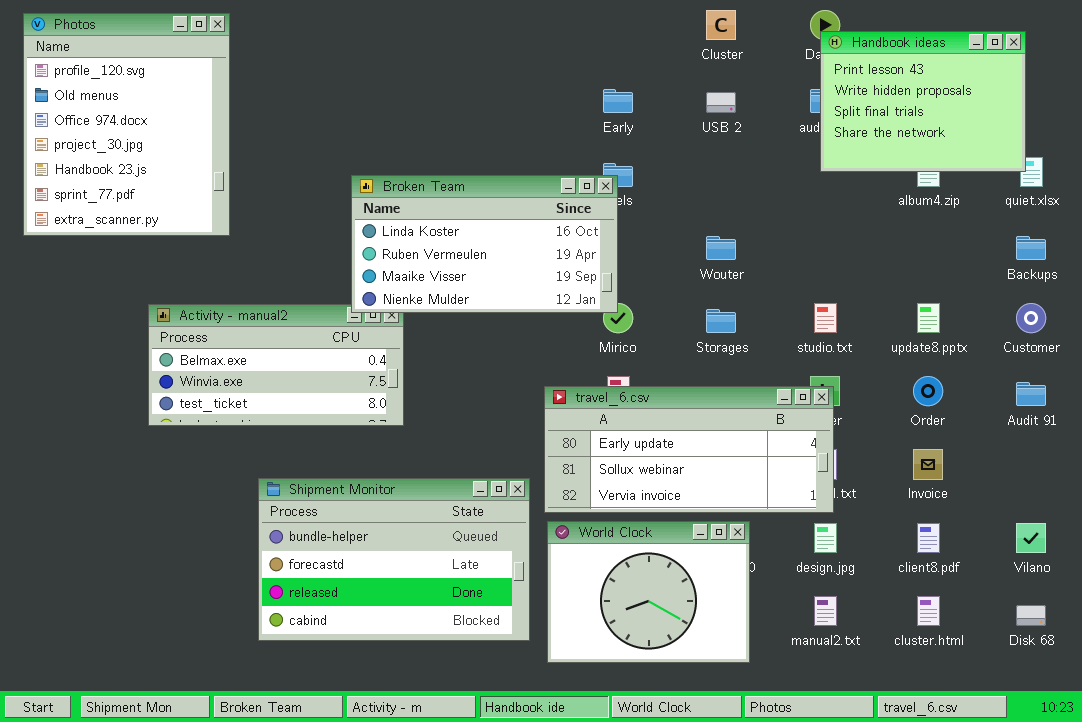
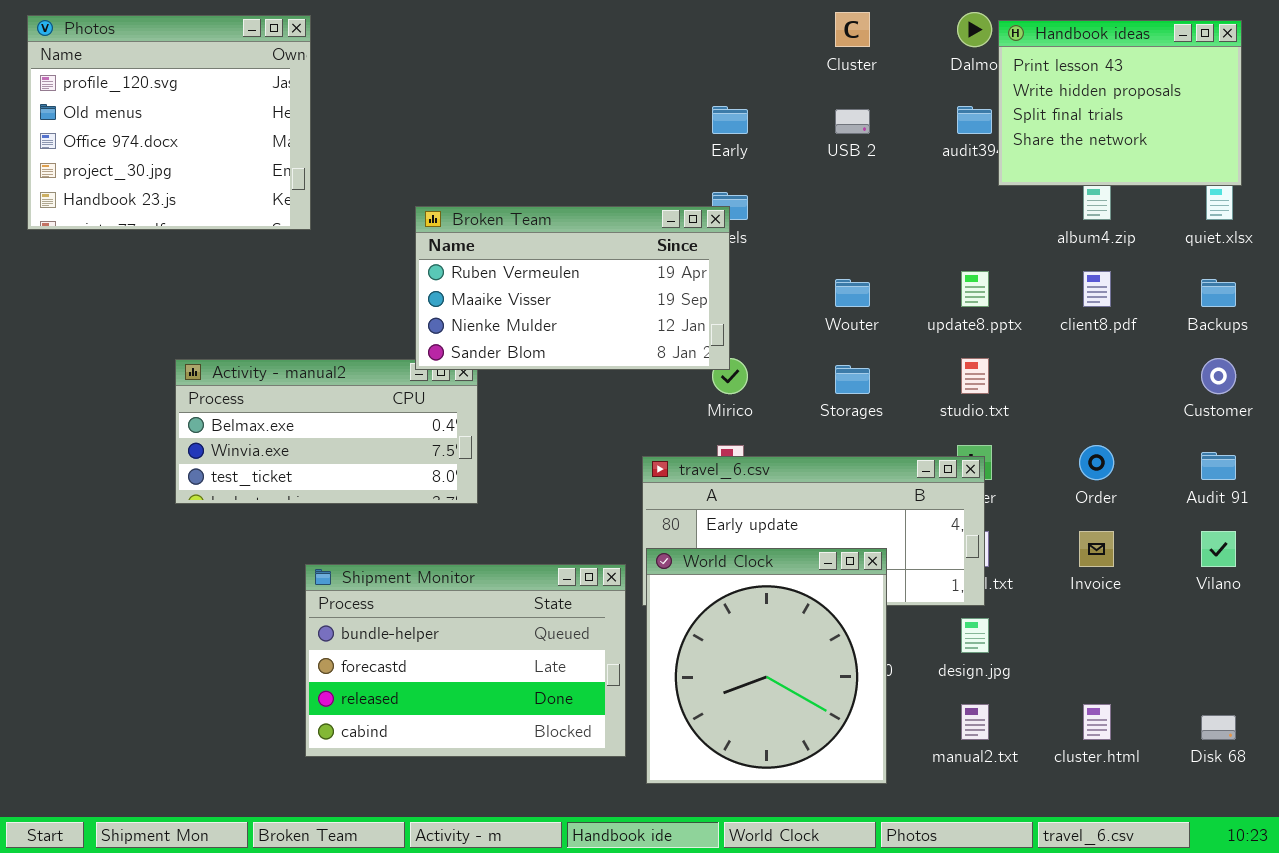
Photos: [23,13,230,236] -> [27,15,311,230], resized
Handbook ideas: [820,31,1026,172] -> [998,20,1242,186], moved
Broken Team: [351,175,618,313] -> [415,206,730,370], scrolled down 1 row
update8.pptx: [917,303,940,333] -> [961,271,989,307], moved
World Clock: [547,521,750,663] -> [646,548,887,784], resized
client8.pdf: [917,523,940,553] -> [1083,271,1111,307], moved
Vilano: [1016,523,1046,553] -> [1201,531,1236,567], moved

